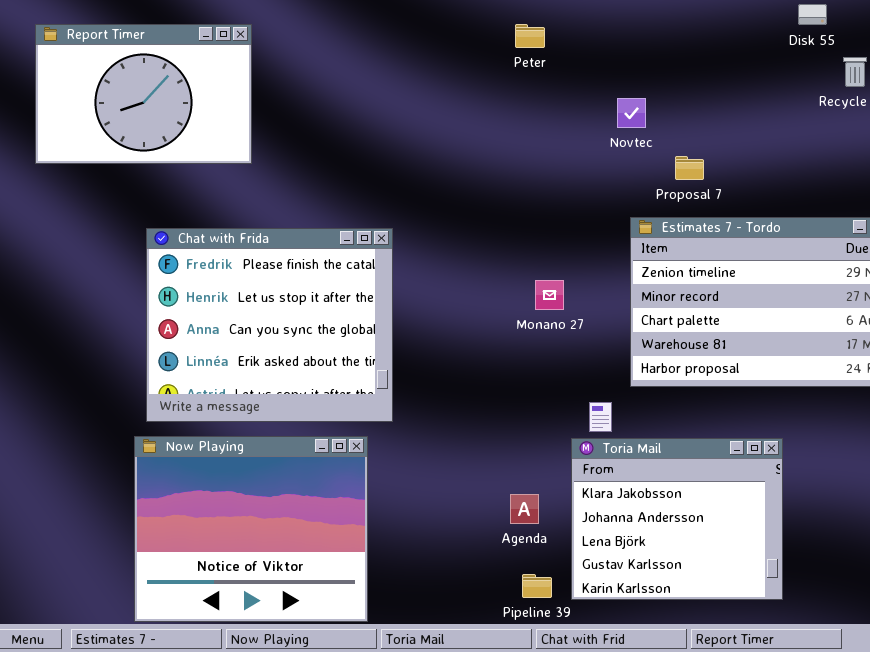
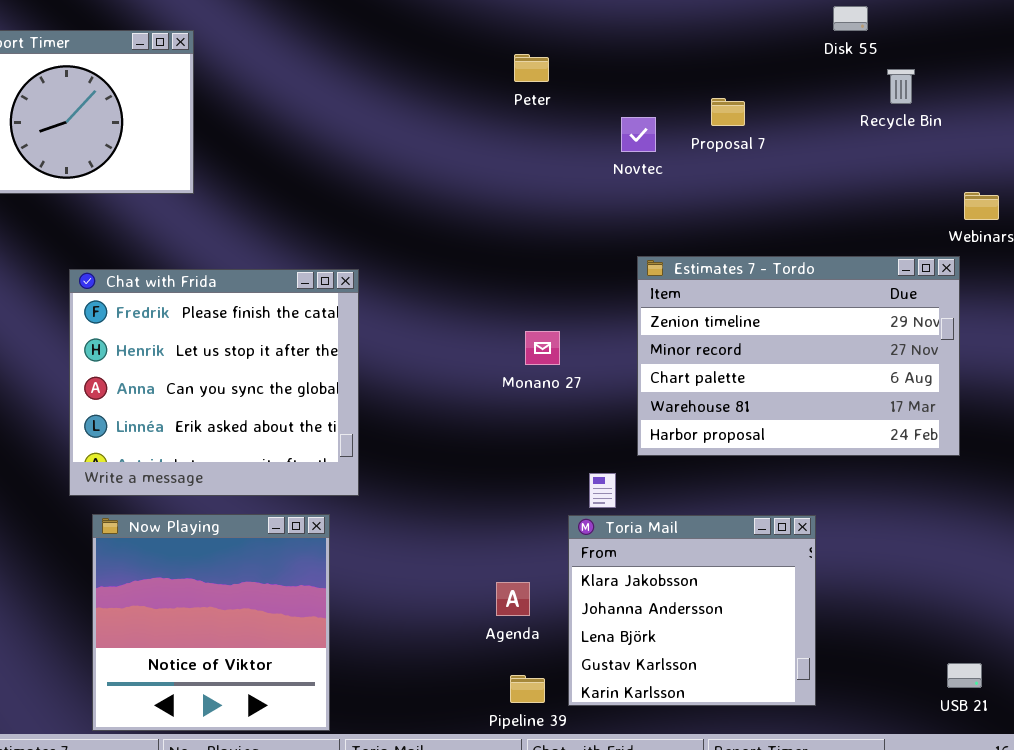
Peter: [515,24,545,48] -> [514,54,549,82], moved
Proposal 7: [675,156,704,180] -> [711,98,745,126], moved
Now Playing: [134,436,368,622] -> [92,514,330,731], resized

